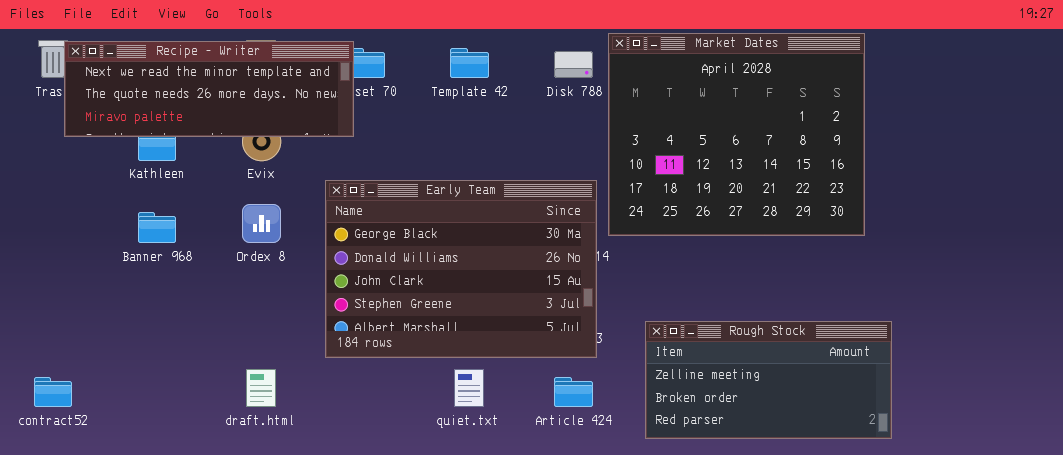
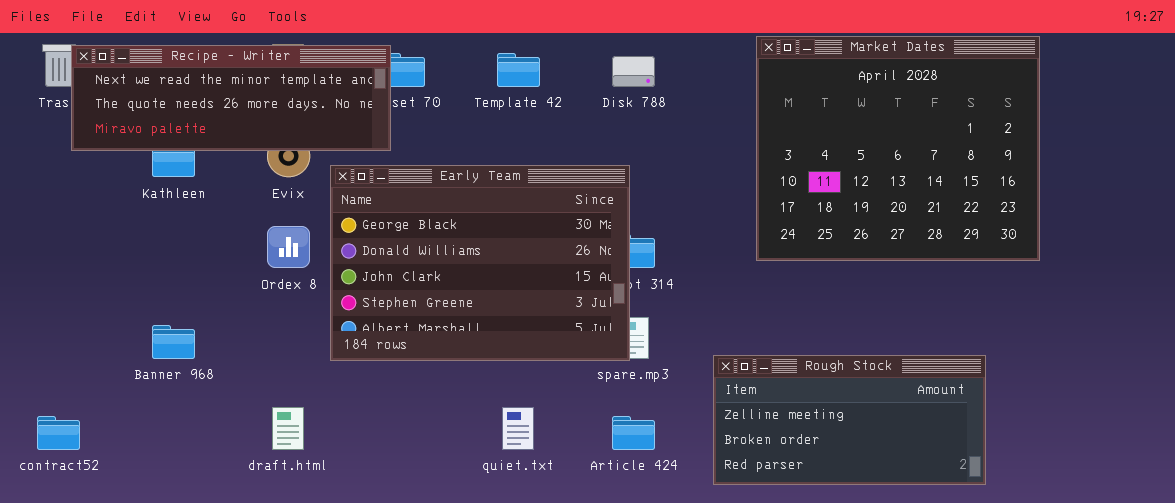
Market Dates: [608,33,865,236] -> [756,36,1040,261], moved
Early Team: [325,180,597,358] -> [330,165,630,361], moved
Banner 968: [138,212,176,243] -> [152,325,195,359], moved

